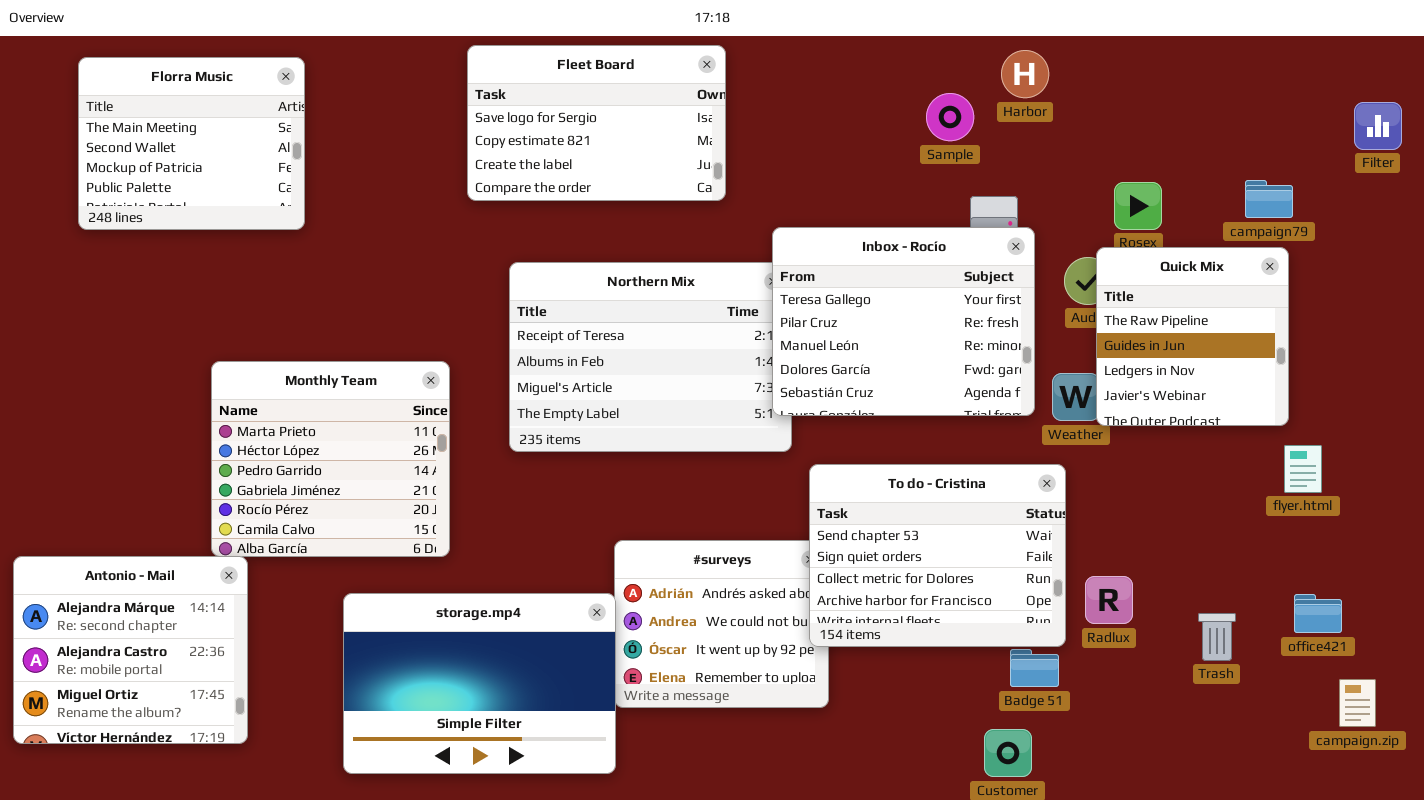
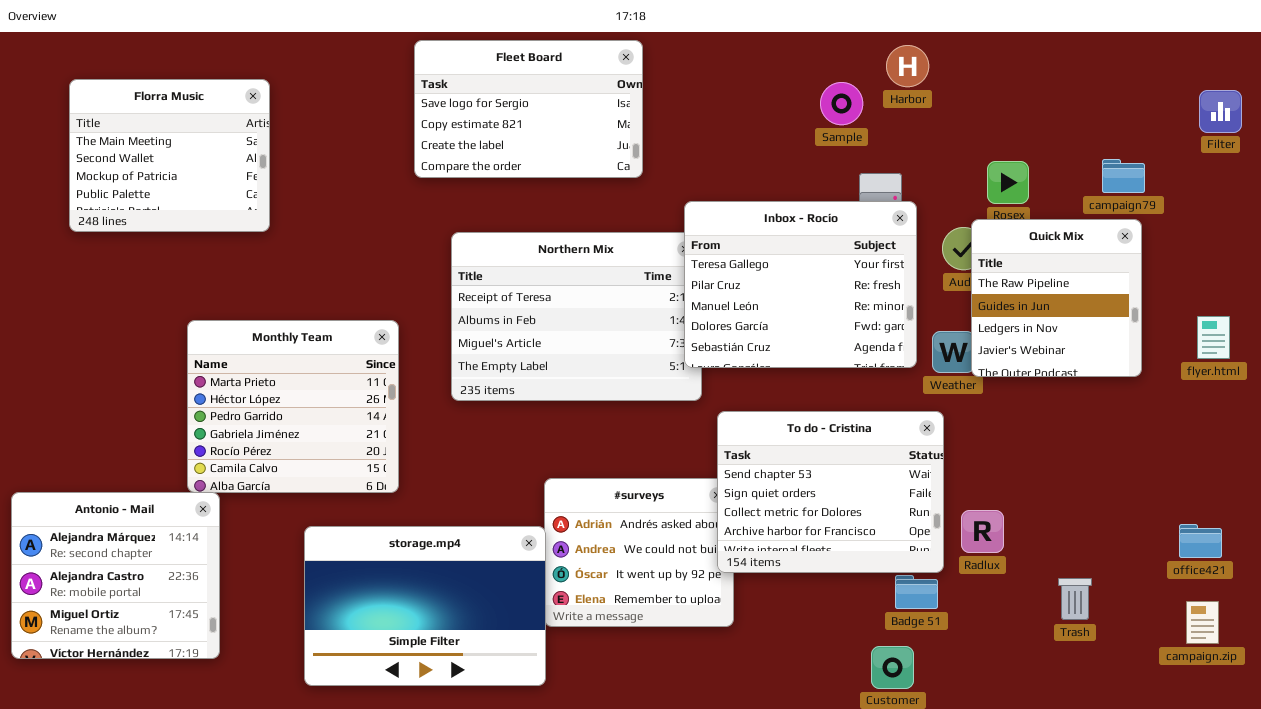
Florra Music: [78,57,305,230] -> [69,79,270,232], moved
flyer.html: [1284,445,1322,493] -> [1197,316,1230,359], moved
office421: [1294,594,1342,633] -> [1179,524,1222,558], moved
Trash: [1198,613,1236,661] -> [1058,578,1092,620], moved

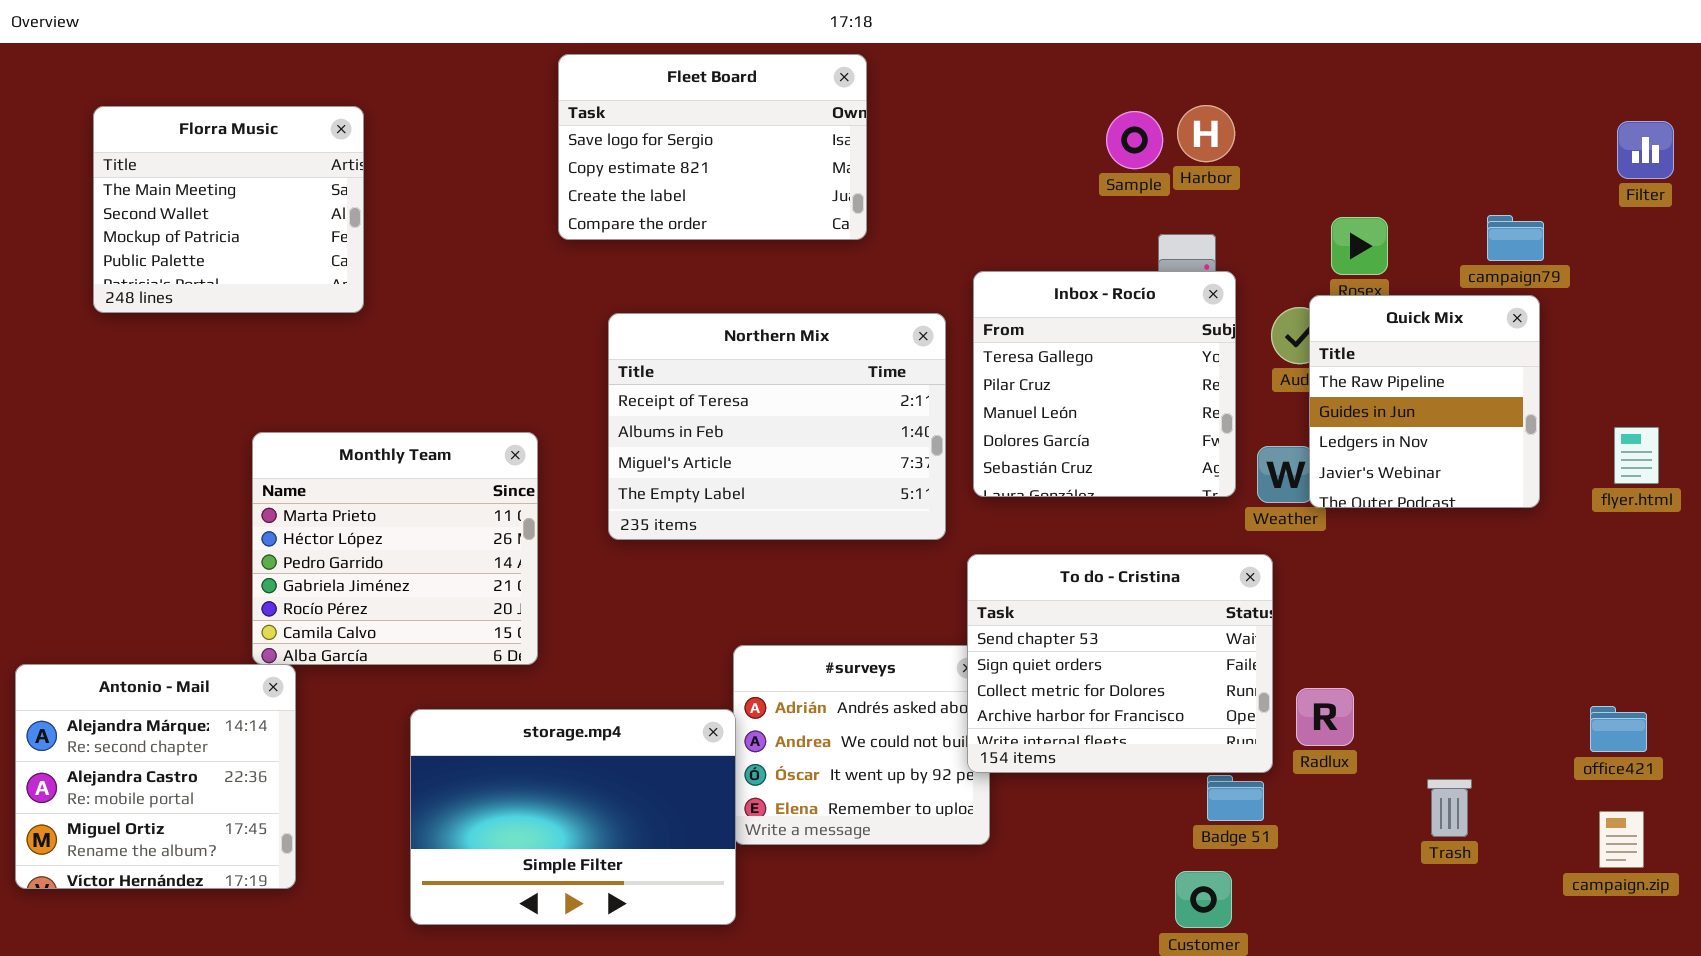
Harbor: [886,45,929,87] -> [1177,105,1235,162], moved
Inbox - Rocío: [684,201,917,368] -> [973,271,1236,497], resized

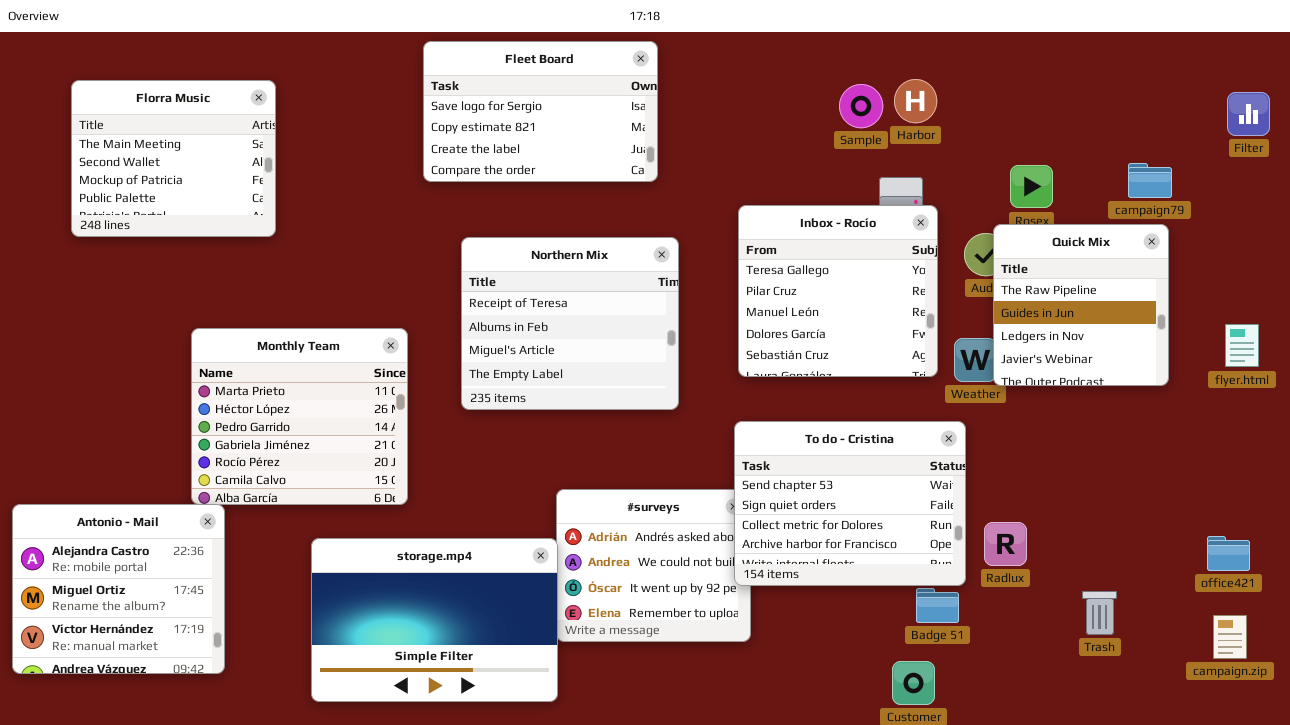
Northern Mix: [608,313,946,540] -> [461,237,679,410], resized
Antonio - Mail: [15,664,296,889] -> [12,504,225,674], scrolled down 1 row

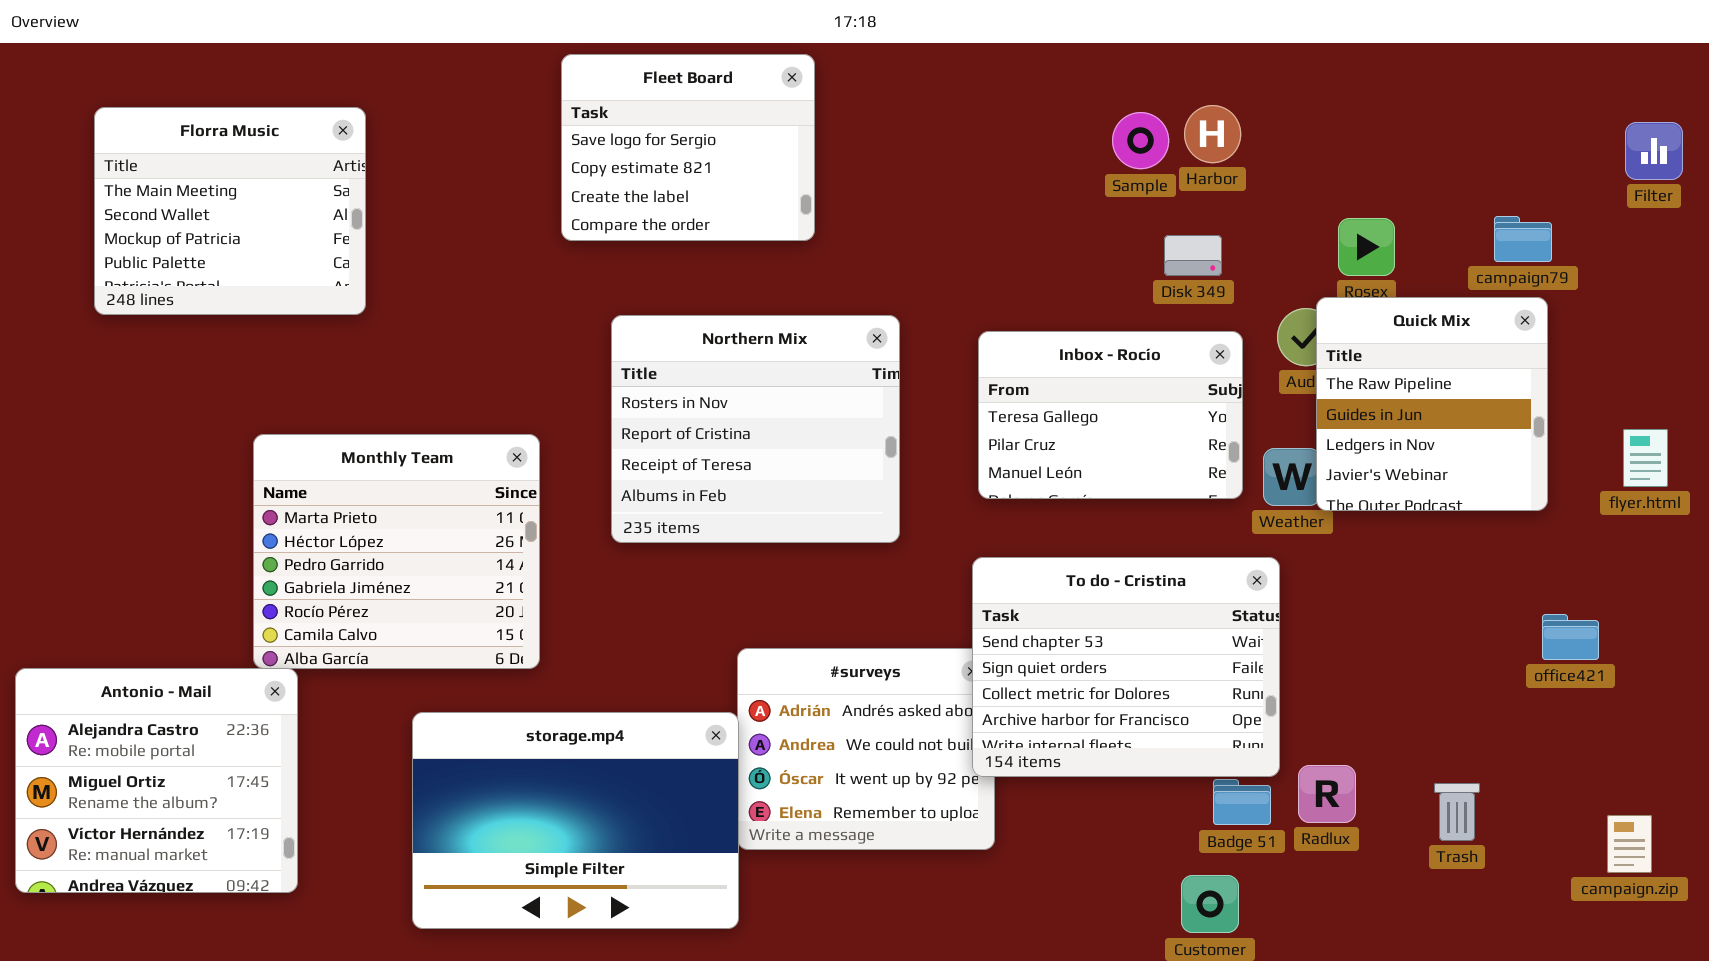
Fleet Board: [423,41,658,182] -> [561,54,815,241], resized
Inbox - Rocío: [738,205,938,377] -> [978,331,1243,499], resized
Northern Mix: [461,237,679,410] -> [611,315,900,543], scrolled up 2 rows
Radlux: [984,522,1027,566] -> [1298,765,1356,823], moved
office421: [1207,536,1250,571] -> [1542,614,1599,660], moved

